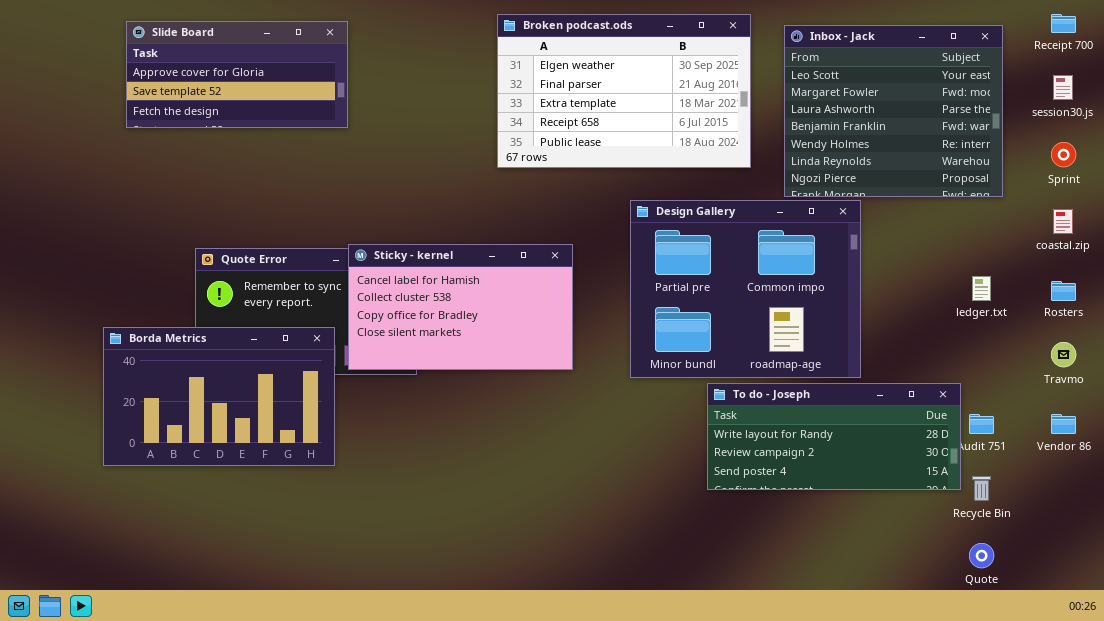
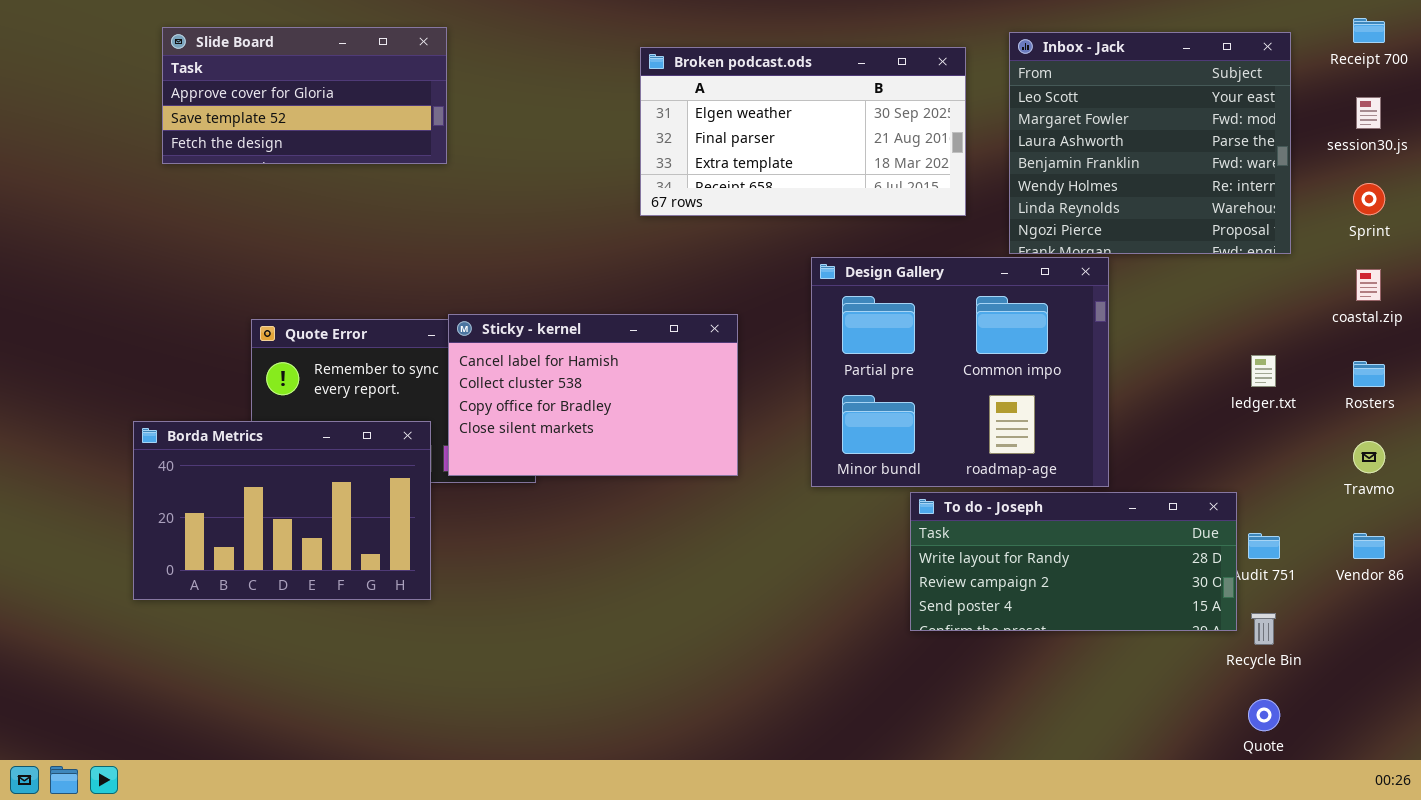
Broken podcast.ods: [497,14,751,168] -> [640,47,966,216], resized

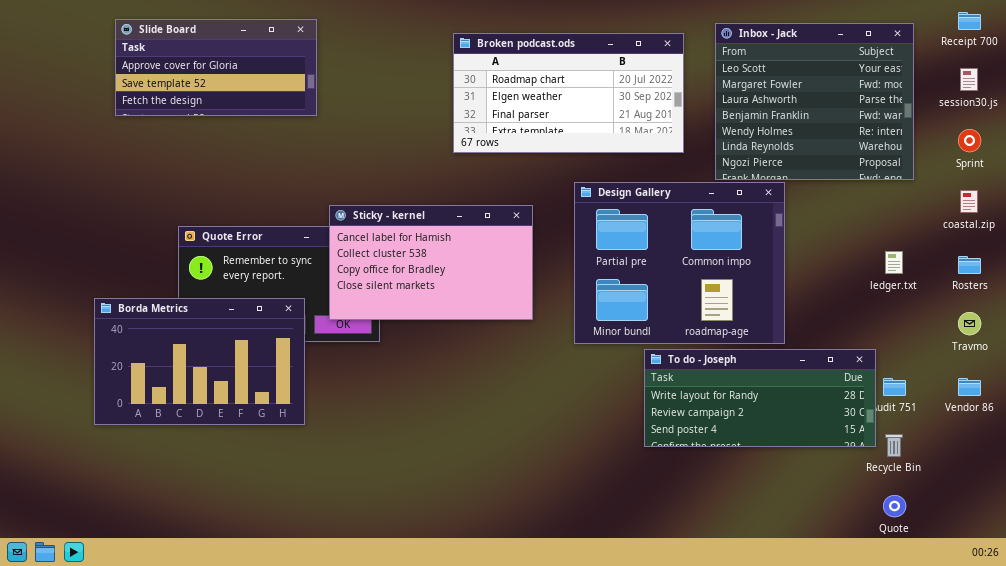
Broken podcast.ods: [640,47,966,216] -> [453,33,684,153], scrolled up 1 row
Sticky - kernel: [448,314,738,476] -> [329,205,533,320], moved

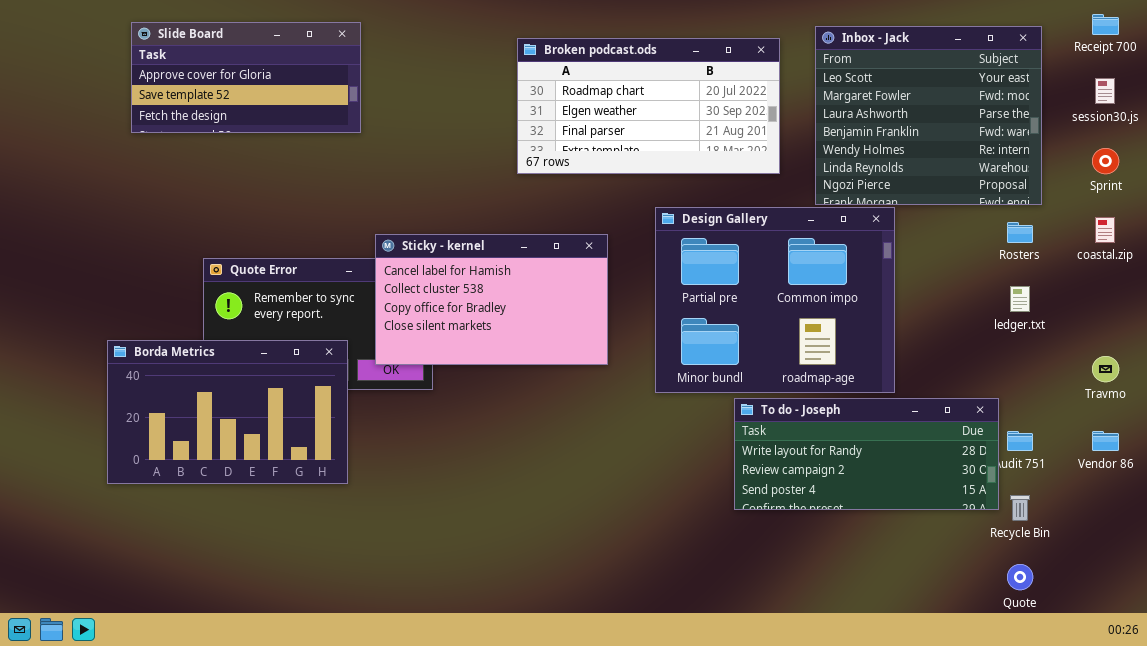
Rosters: [958,256,981,274] -> [1007,222,1033,243], moved

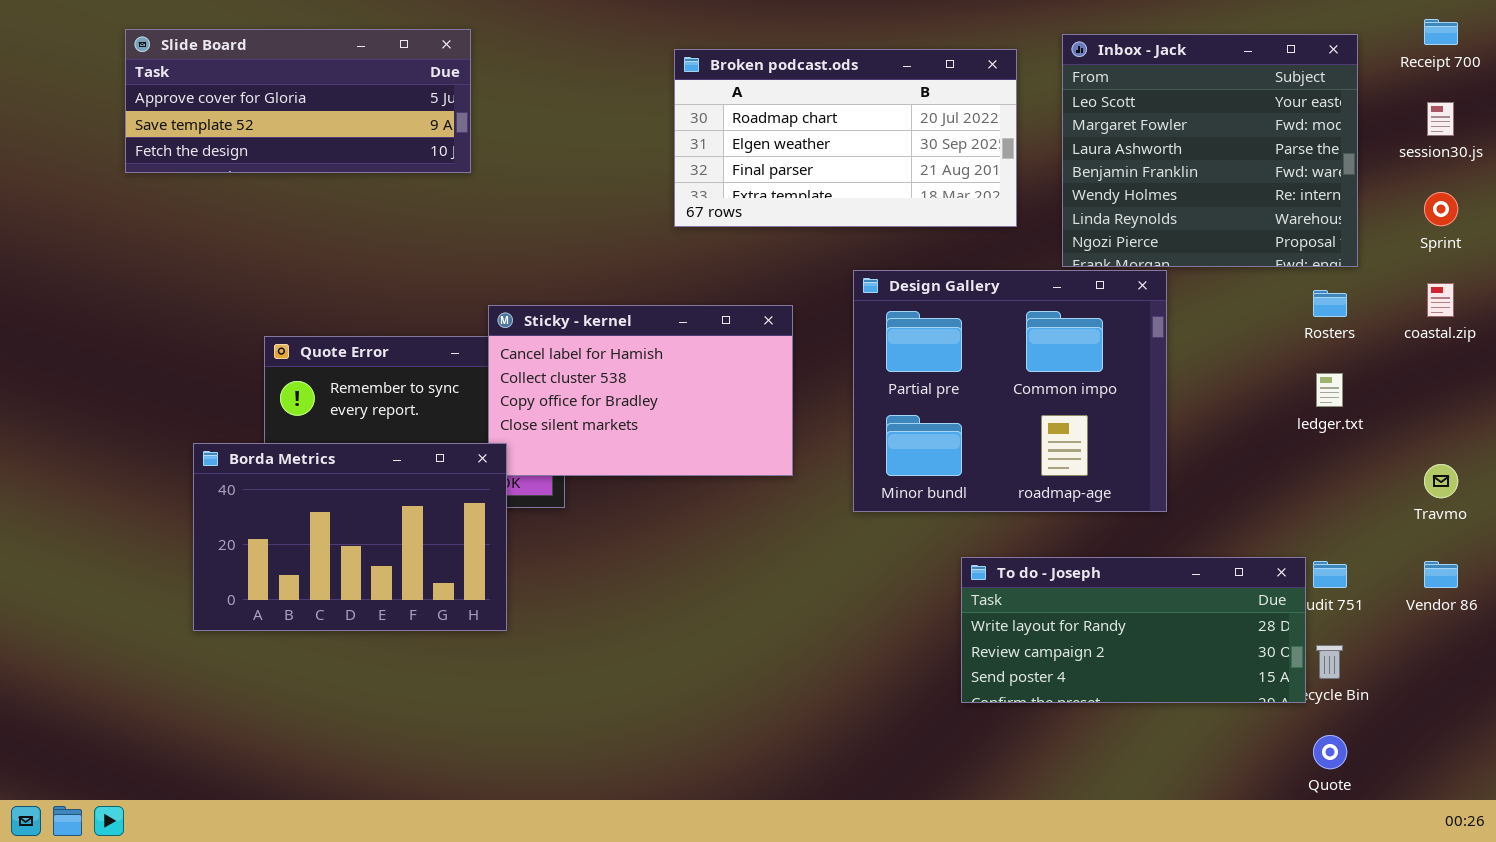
Slide Board: [131,22,361,133] -> [125,29,471,173], resized
Borda Metrics: [107,340,348,484] -> [193,443,507,631], moved
To do - Joseph: [734,398,999,510] -> [961,557,1306,703], moved

